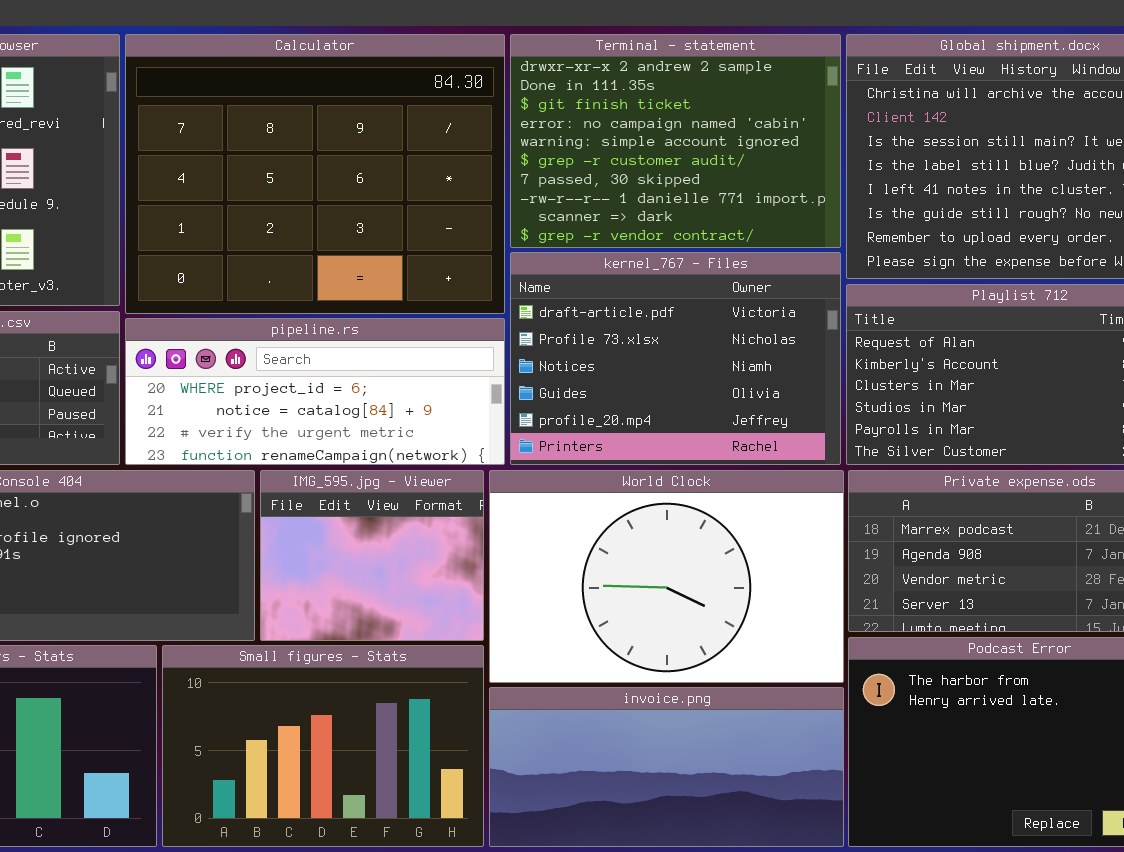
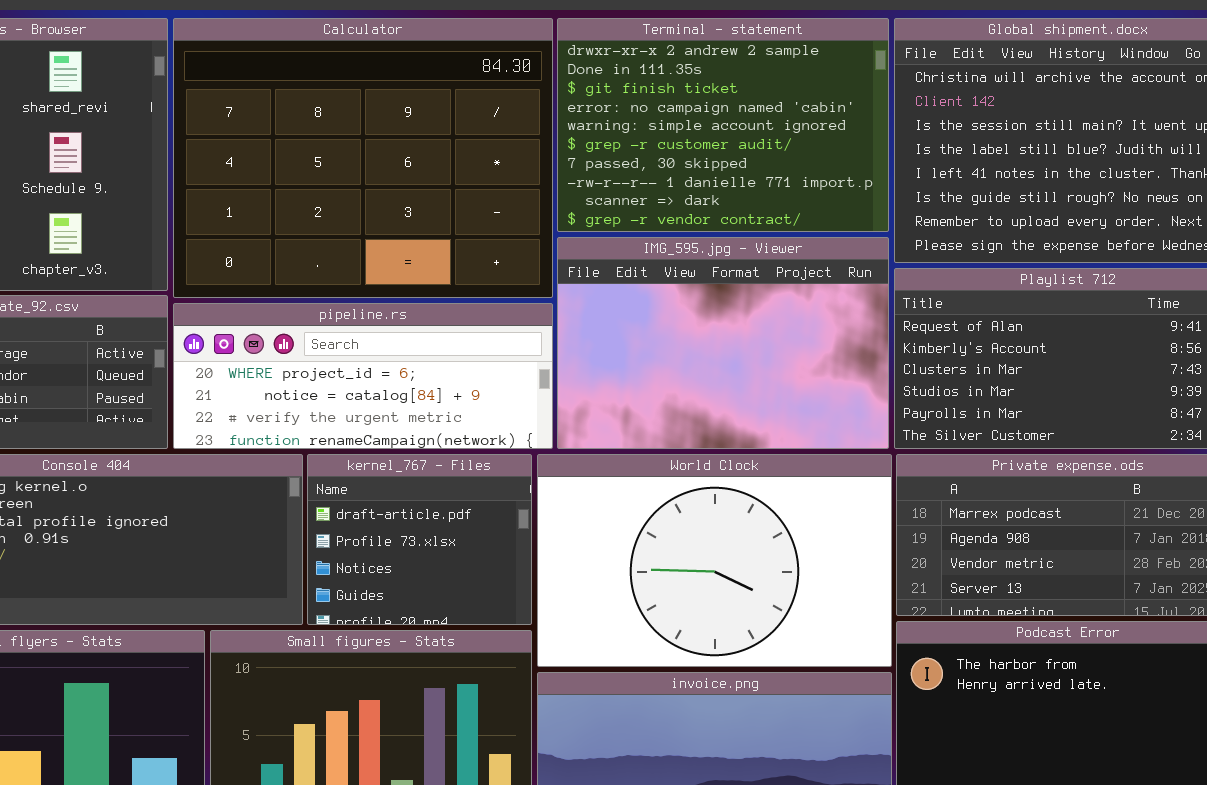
kernel_767 - Files: [510,252,841,465] -> [307,454,532,625], moved, resized
IMG_595.jpg - Viewer: [260,470,484,641] -> [557,237,889,449], moved, resized

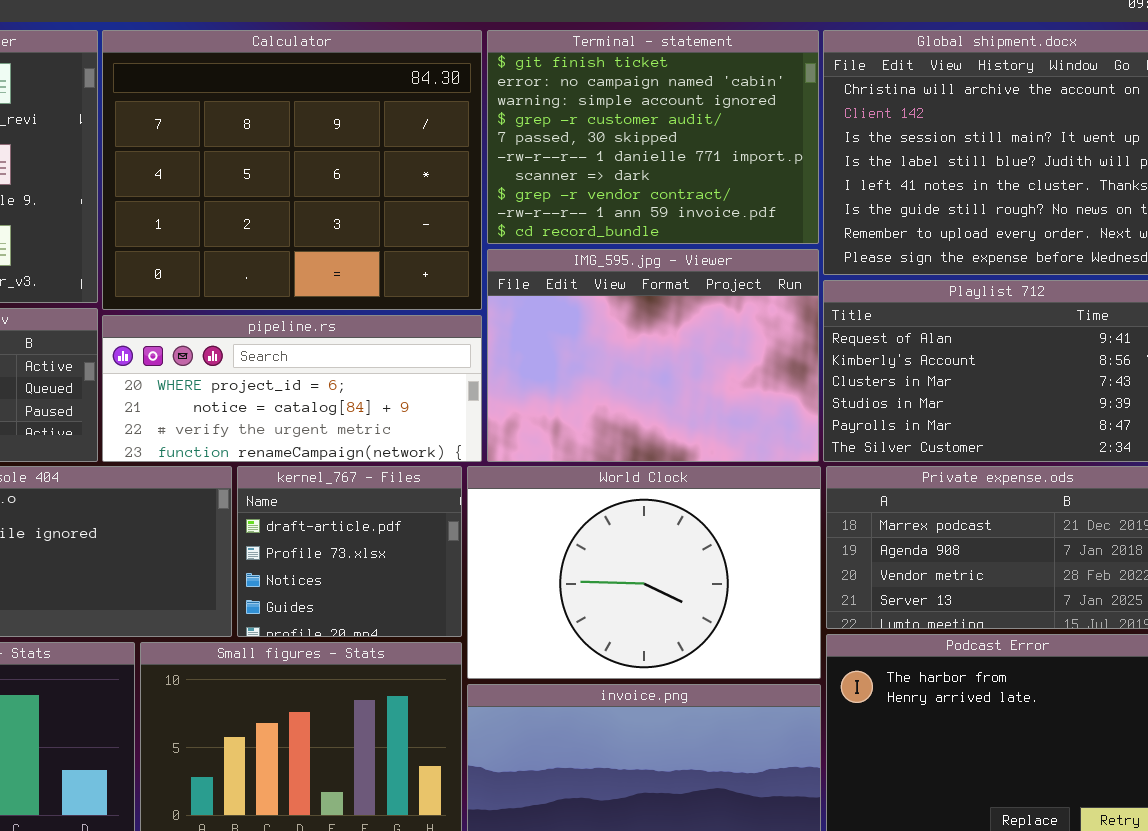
Terminal - statement: [557,18,889,232] -> [487,30,819,244], scrolled down 2 rows

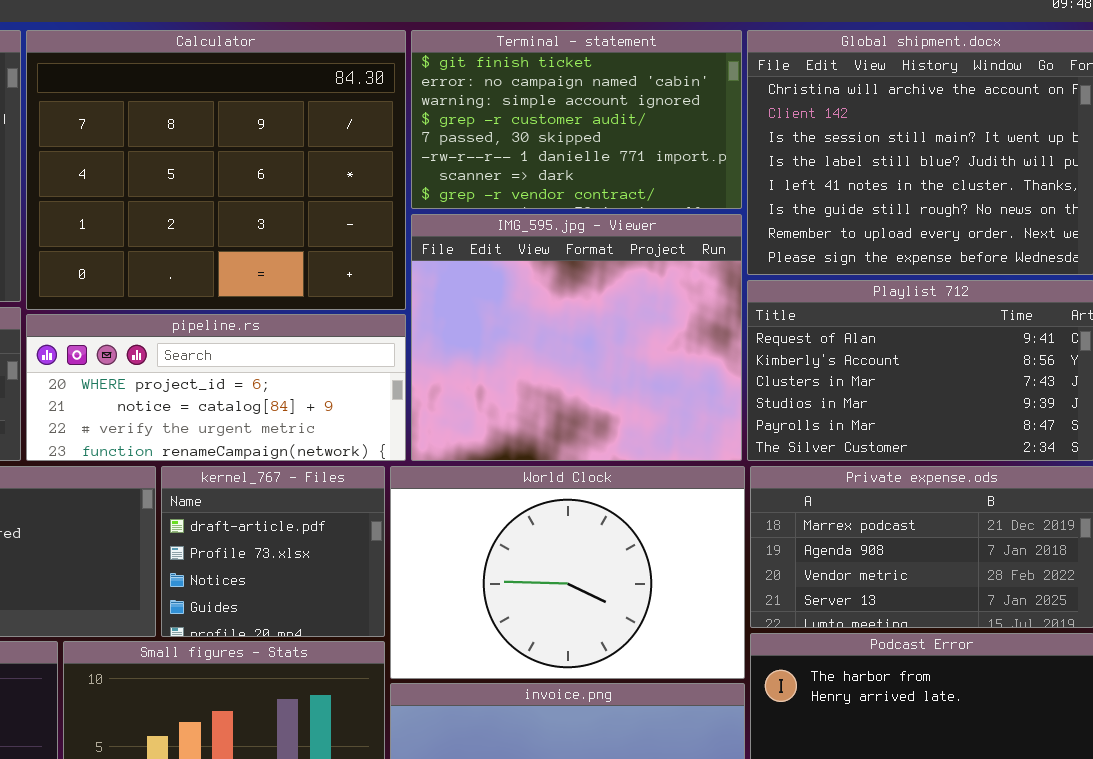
Terminal - statement: [487,30,819,244] -> [411,30,742,209], resized
IMG_595.jpg - Viewer: [487,249,819,462] -> [411,214,742,461], resized

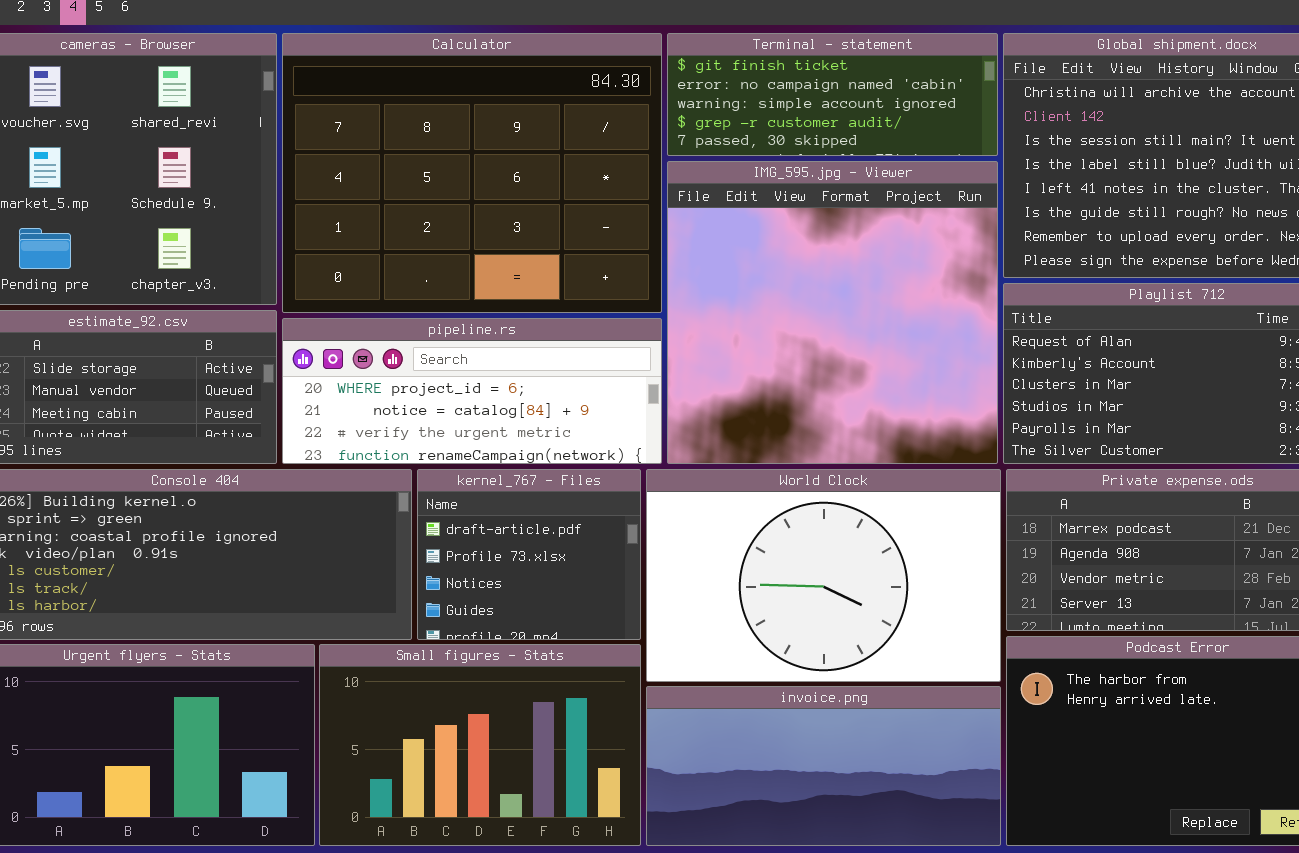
Terminal - statement: [411,30,742,209] -> [667,33,998,156], resized
IMG_595.jpg - Viewer: [411,214,742,461] -> [667,161,998,464], resized

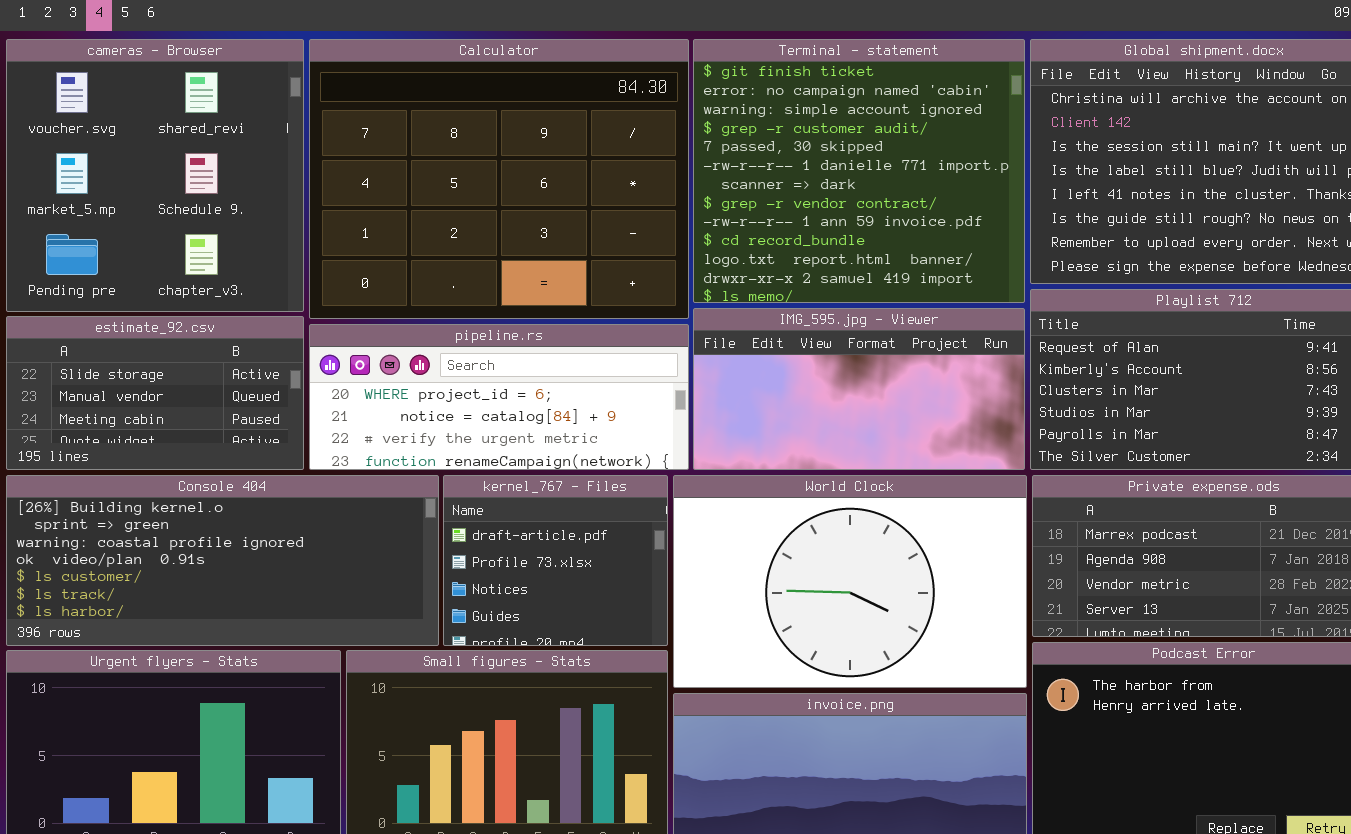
Terminal - statement: [667,33,998,156] -> [693,39,1025,303], resized
IMG_595.jpg - Viewer: [667,161,998,464] -> [693,308,1025,470], resized

